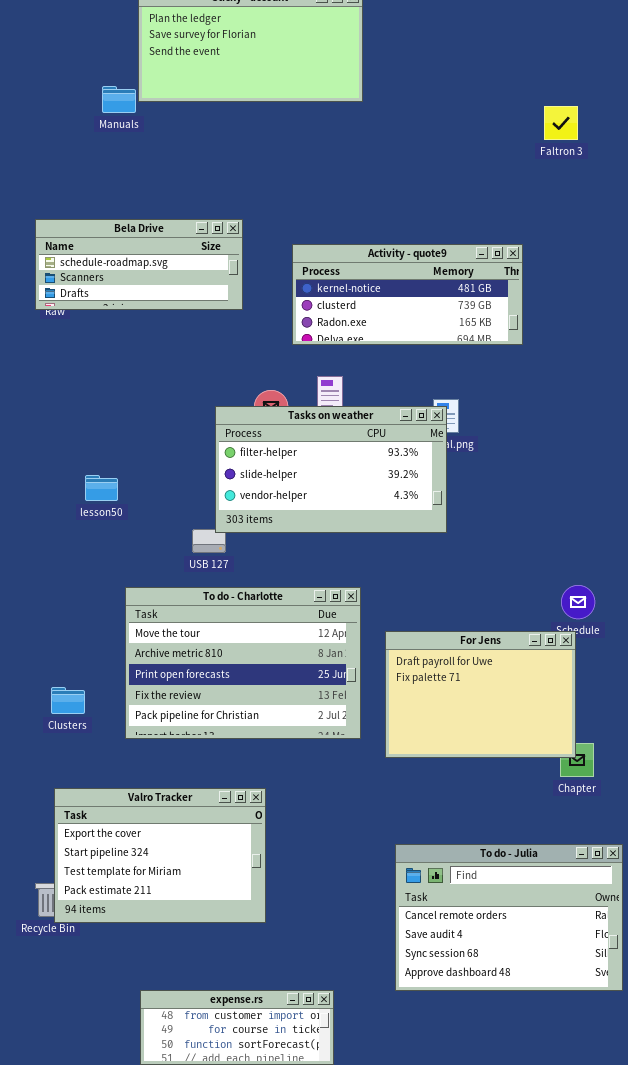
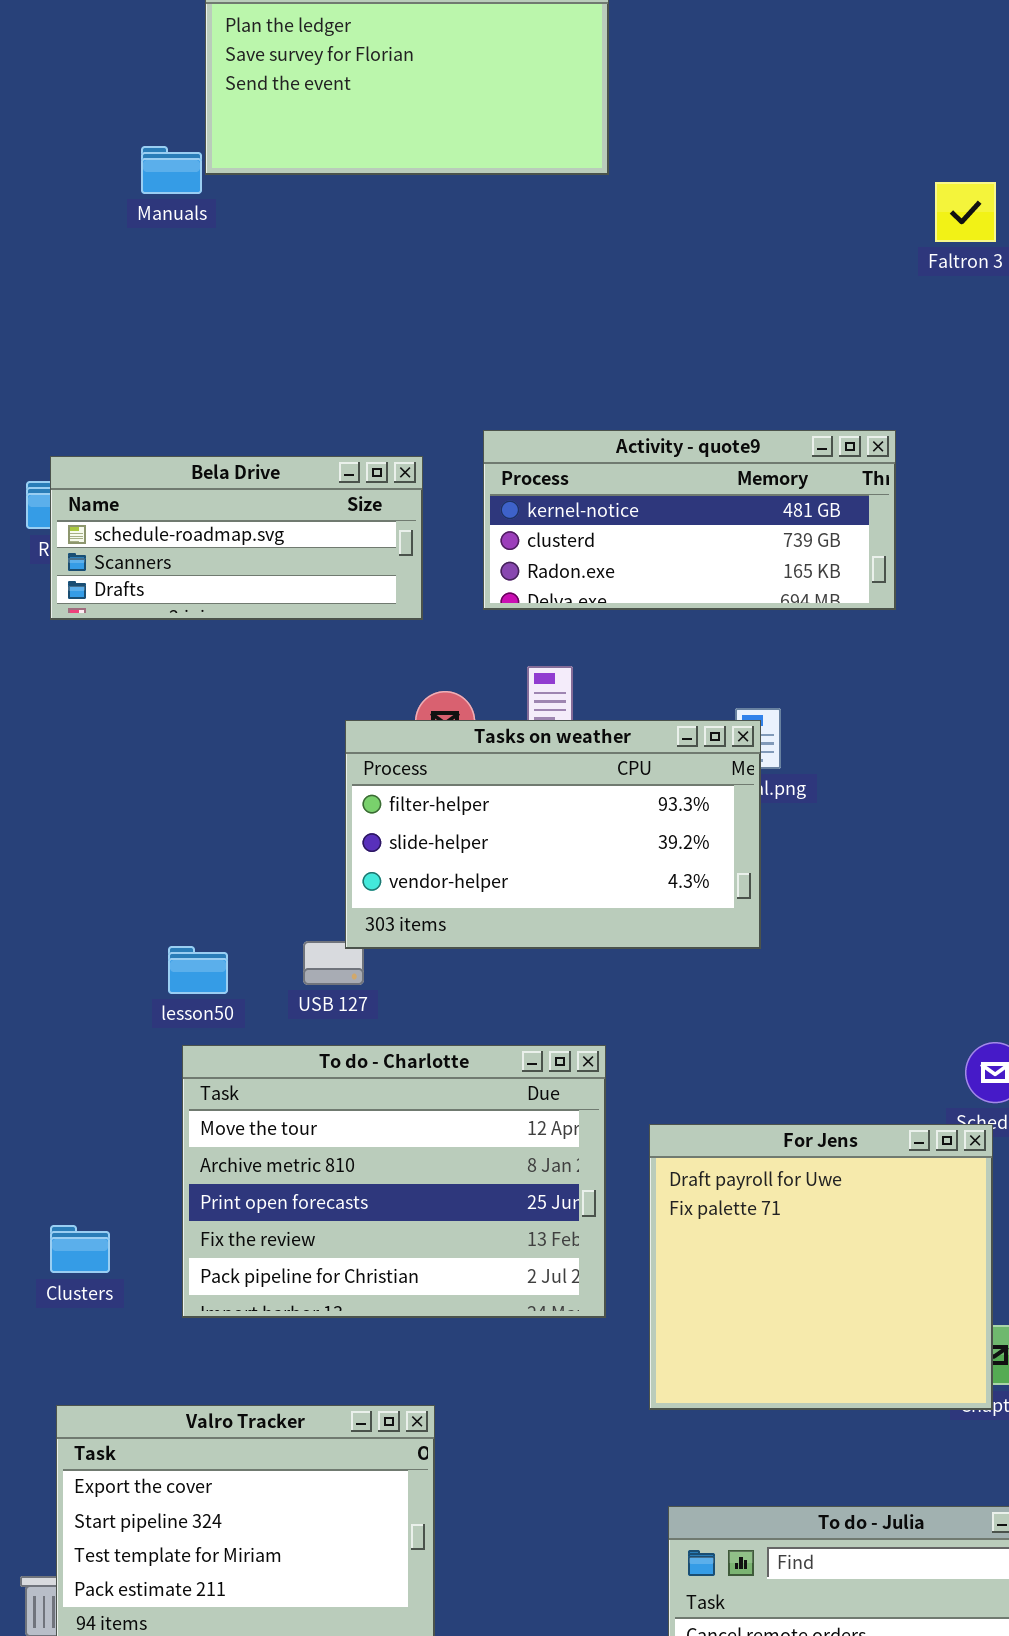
Bela Drive: [35,219,243,310] -> [50,456,423,620], moved
lesson50: [85,475,118,501] -> [168,946,228,994], moved
For Jens: [385,631,576,758] -> [649,1124,993,1410], resized

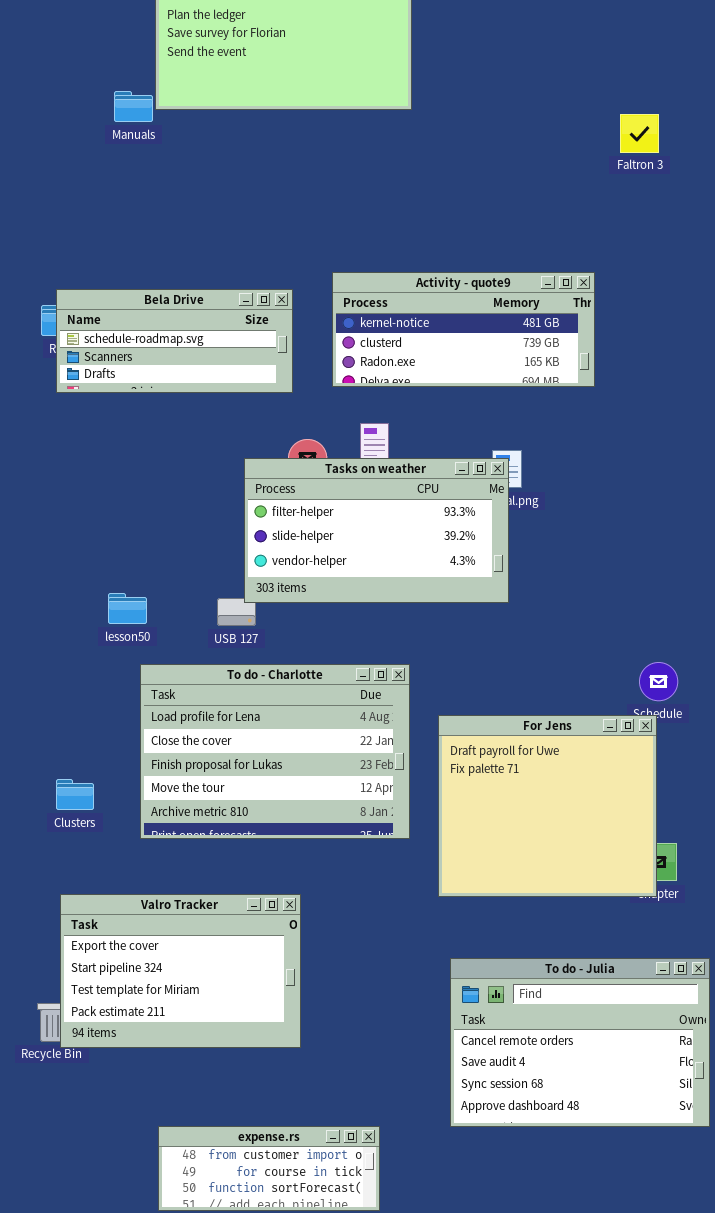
lesson50: [168,946,228,994] -> [108,593,147,624], moved
To do - Charlotte: [182,1045,606,1318] -> [140,664,410,839], scrolled up 3 rows

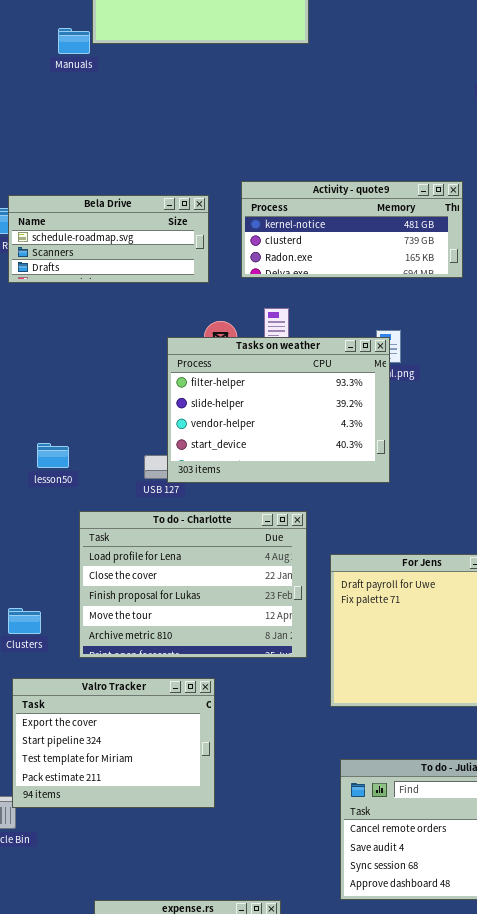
Tasks on weather: [244,458,509,603] -> [167,337,390,483], resized
lesson50: [108,593,147,624] -> [37,443,69,468], moved
Valro Tracker: [60,894,301,1048] -> [12,678,215,808], moved

